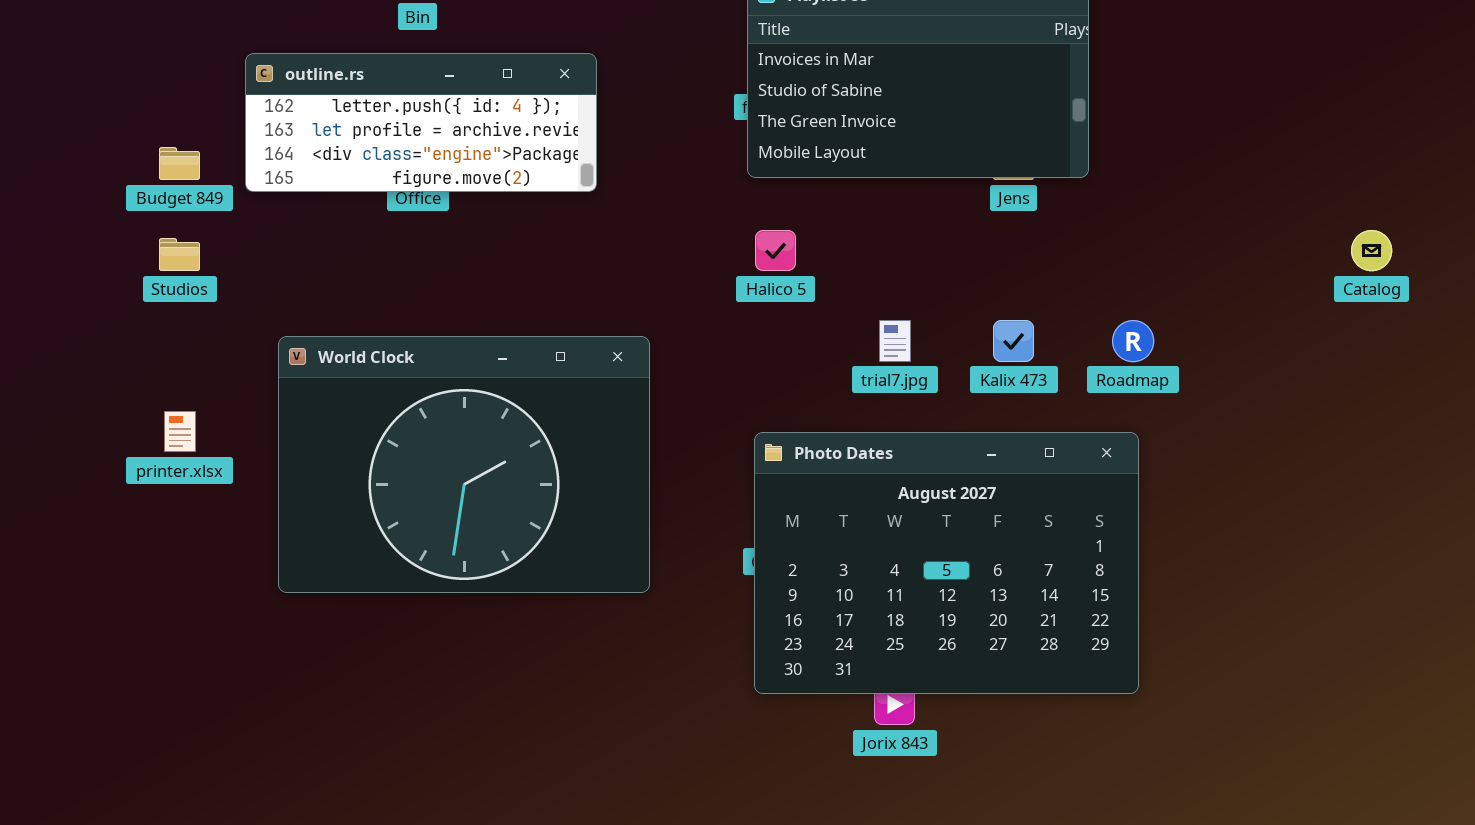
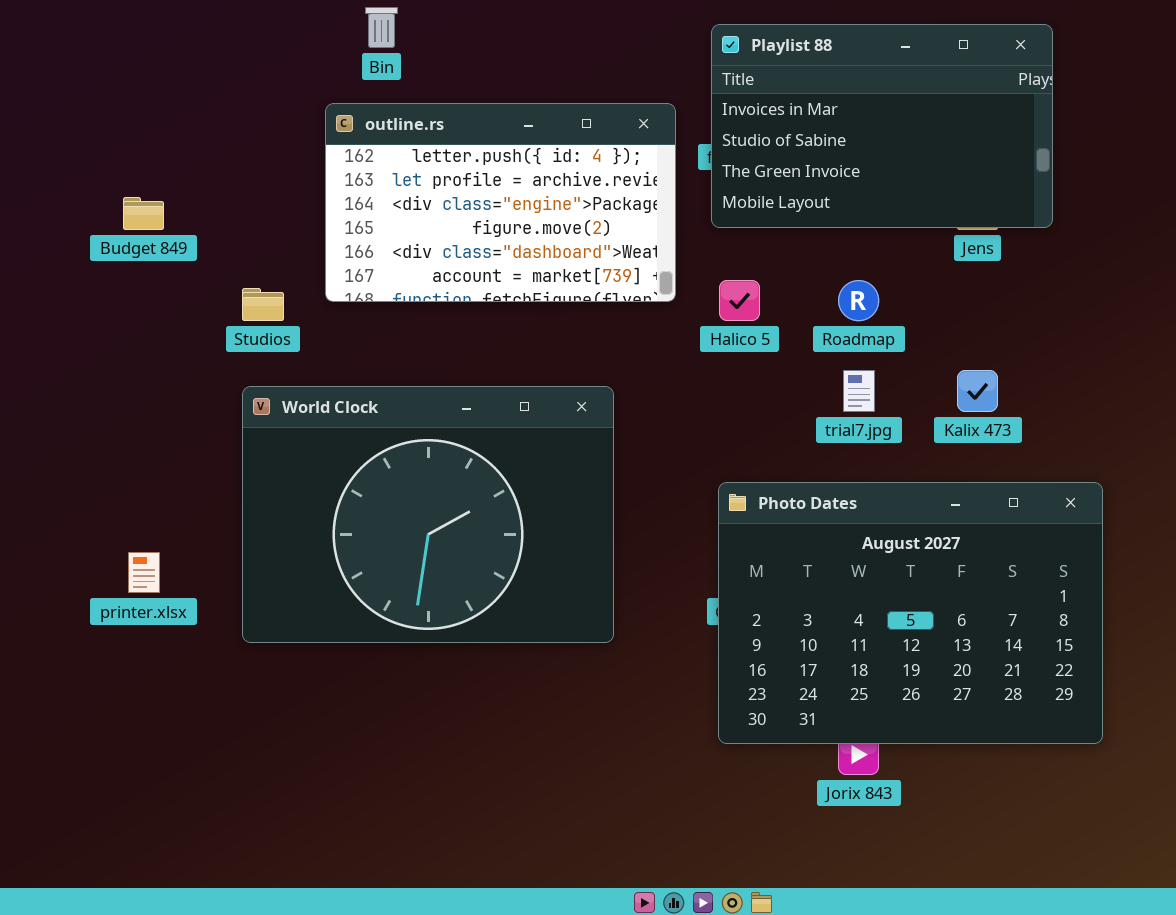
outline.rs: [245,53,597,192] -> [325,103,676,302], moved, resized
Studios: [159,238,200,271] -> [242,288,284,321], moved
Roadmap: [1112,320,1154,362] -> [838,280,879,321], moved
printer.xlsx: [164,411,196,452] -> [128,552,160,593], moved

